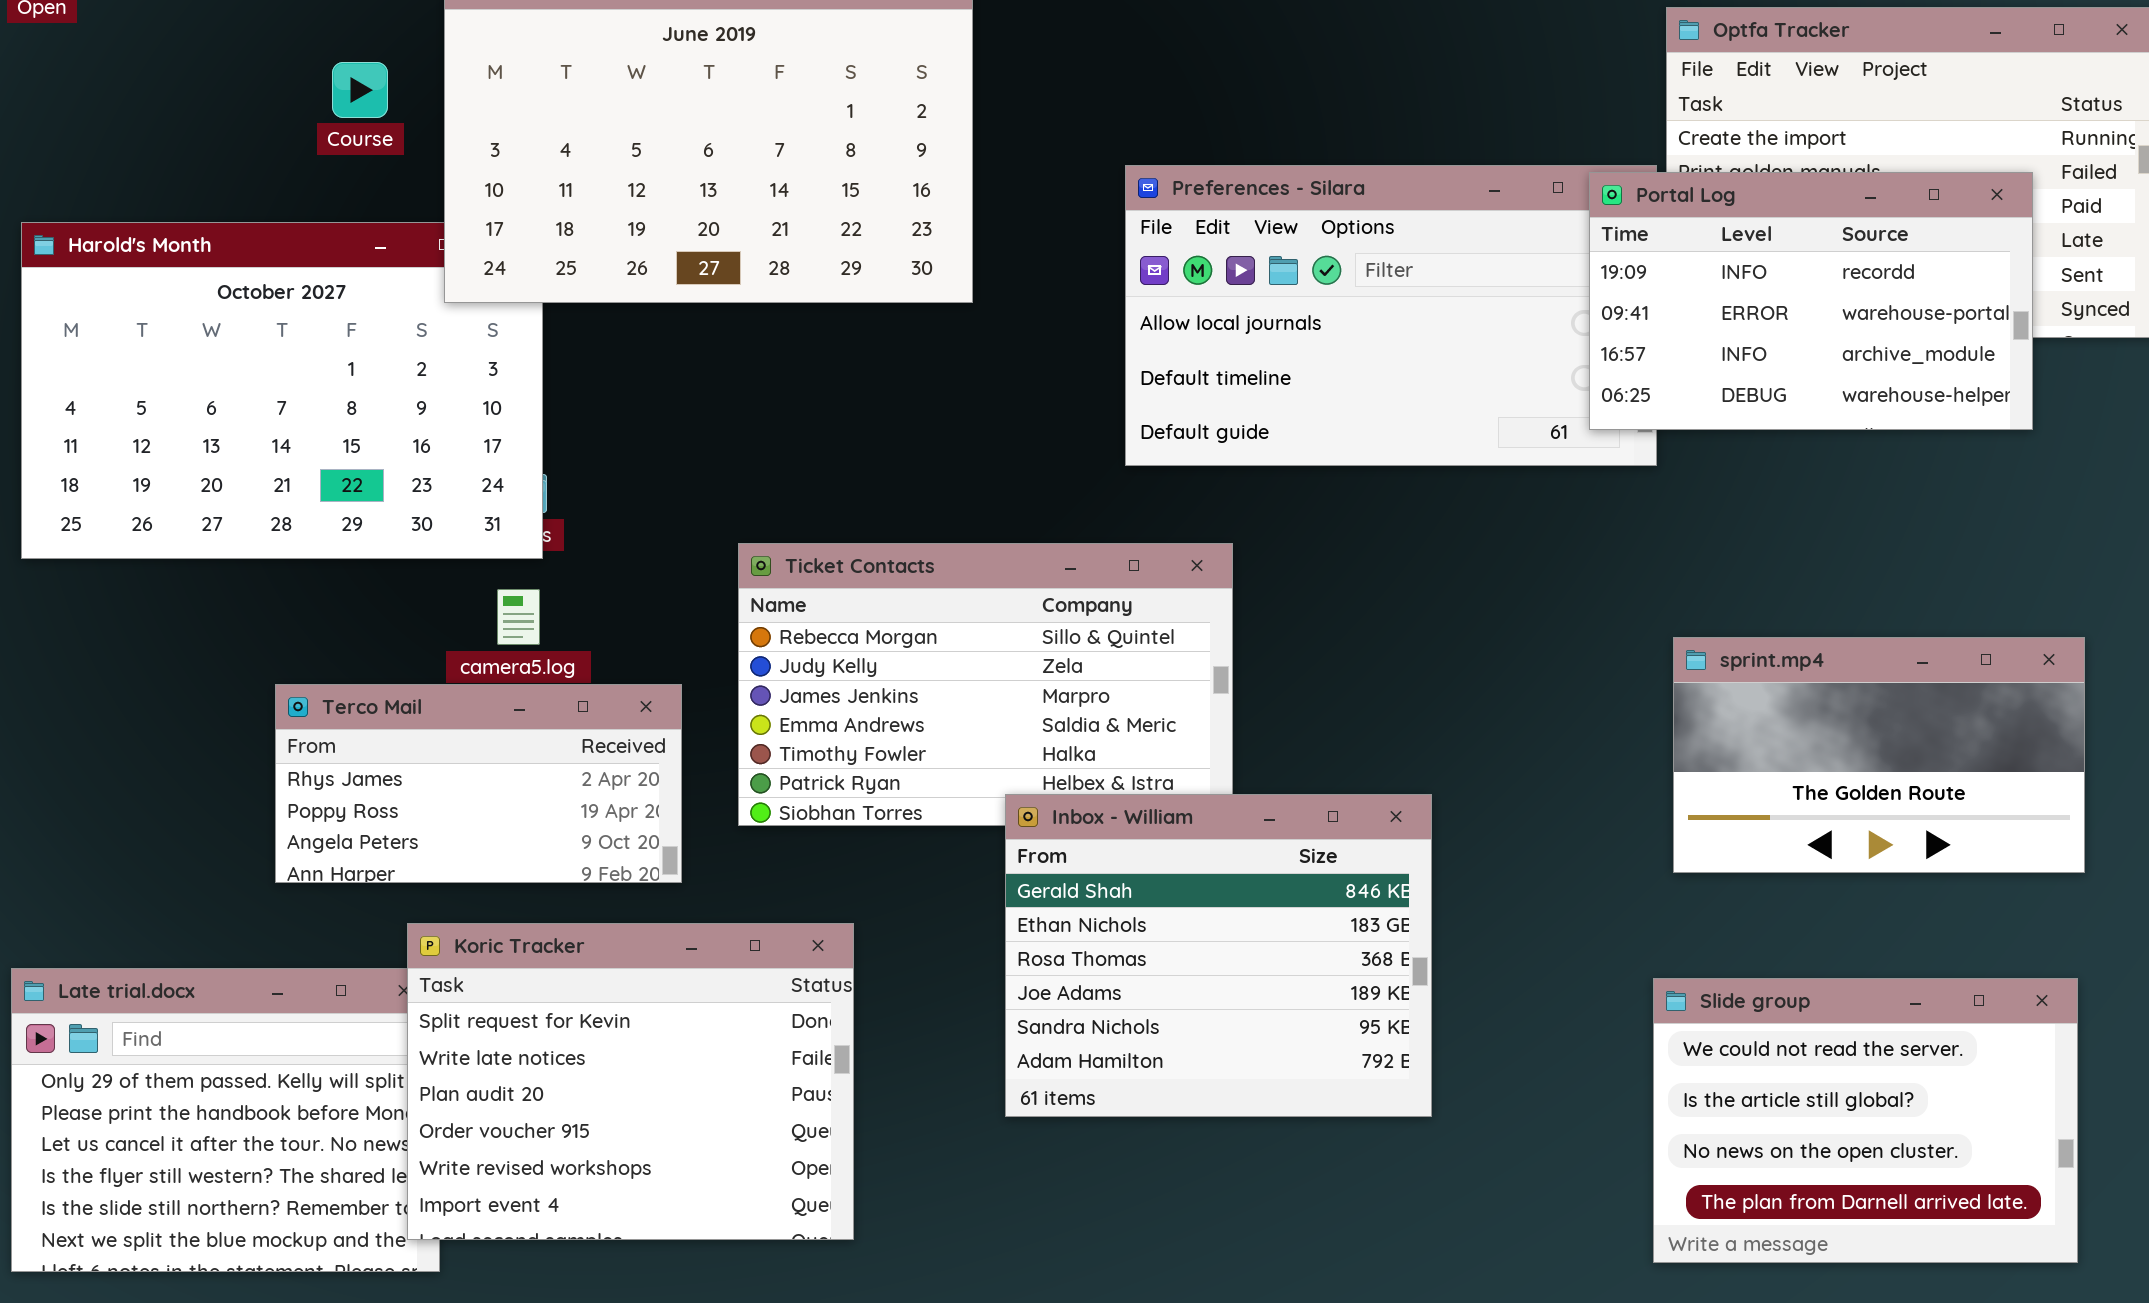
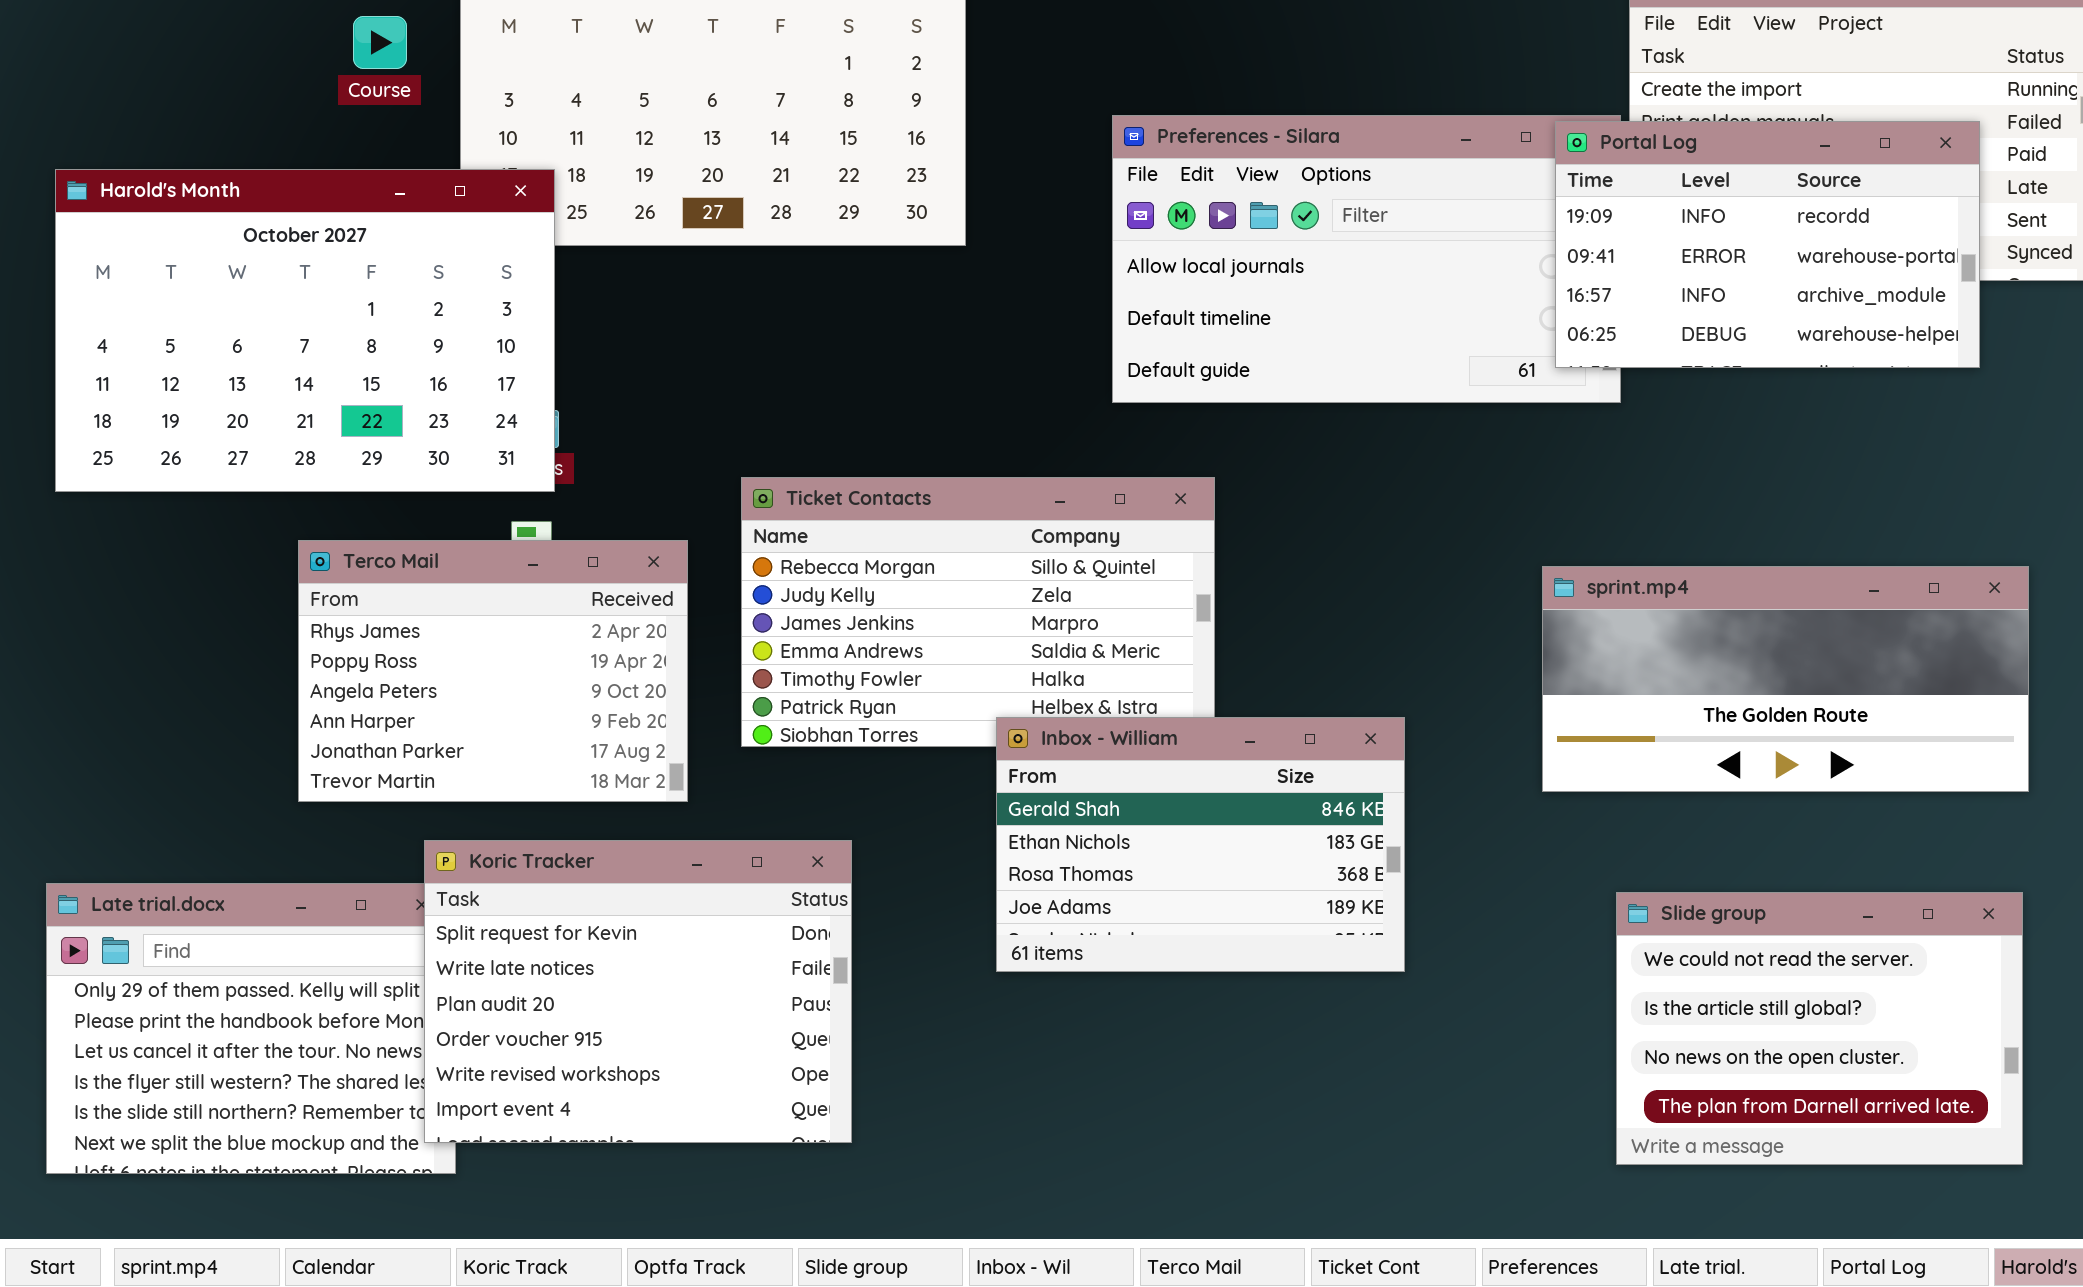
Harold's Month: [21,222,543,559] -> [55,169,555,492], raised
sprint.mp4: [1673,637,2085,873] -> [1542,566,2029,792], resized
Terco Mail: [275,684,682,883] -> [298,540,688,802], resized
Inbox - William: [1005,794,1432,1117] -> [996,717,1405,972], resized

